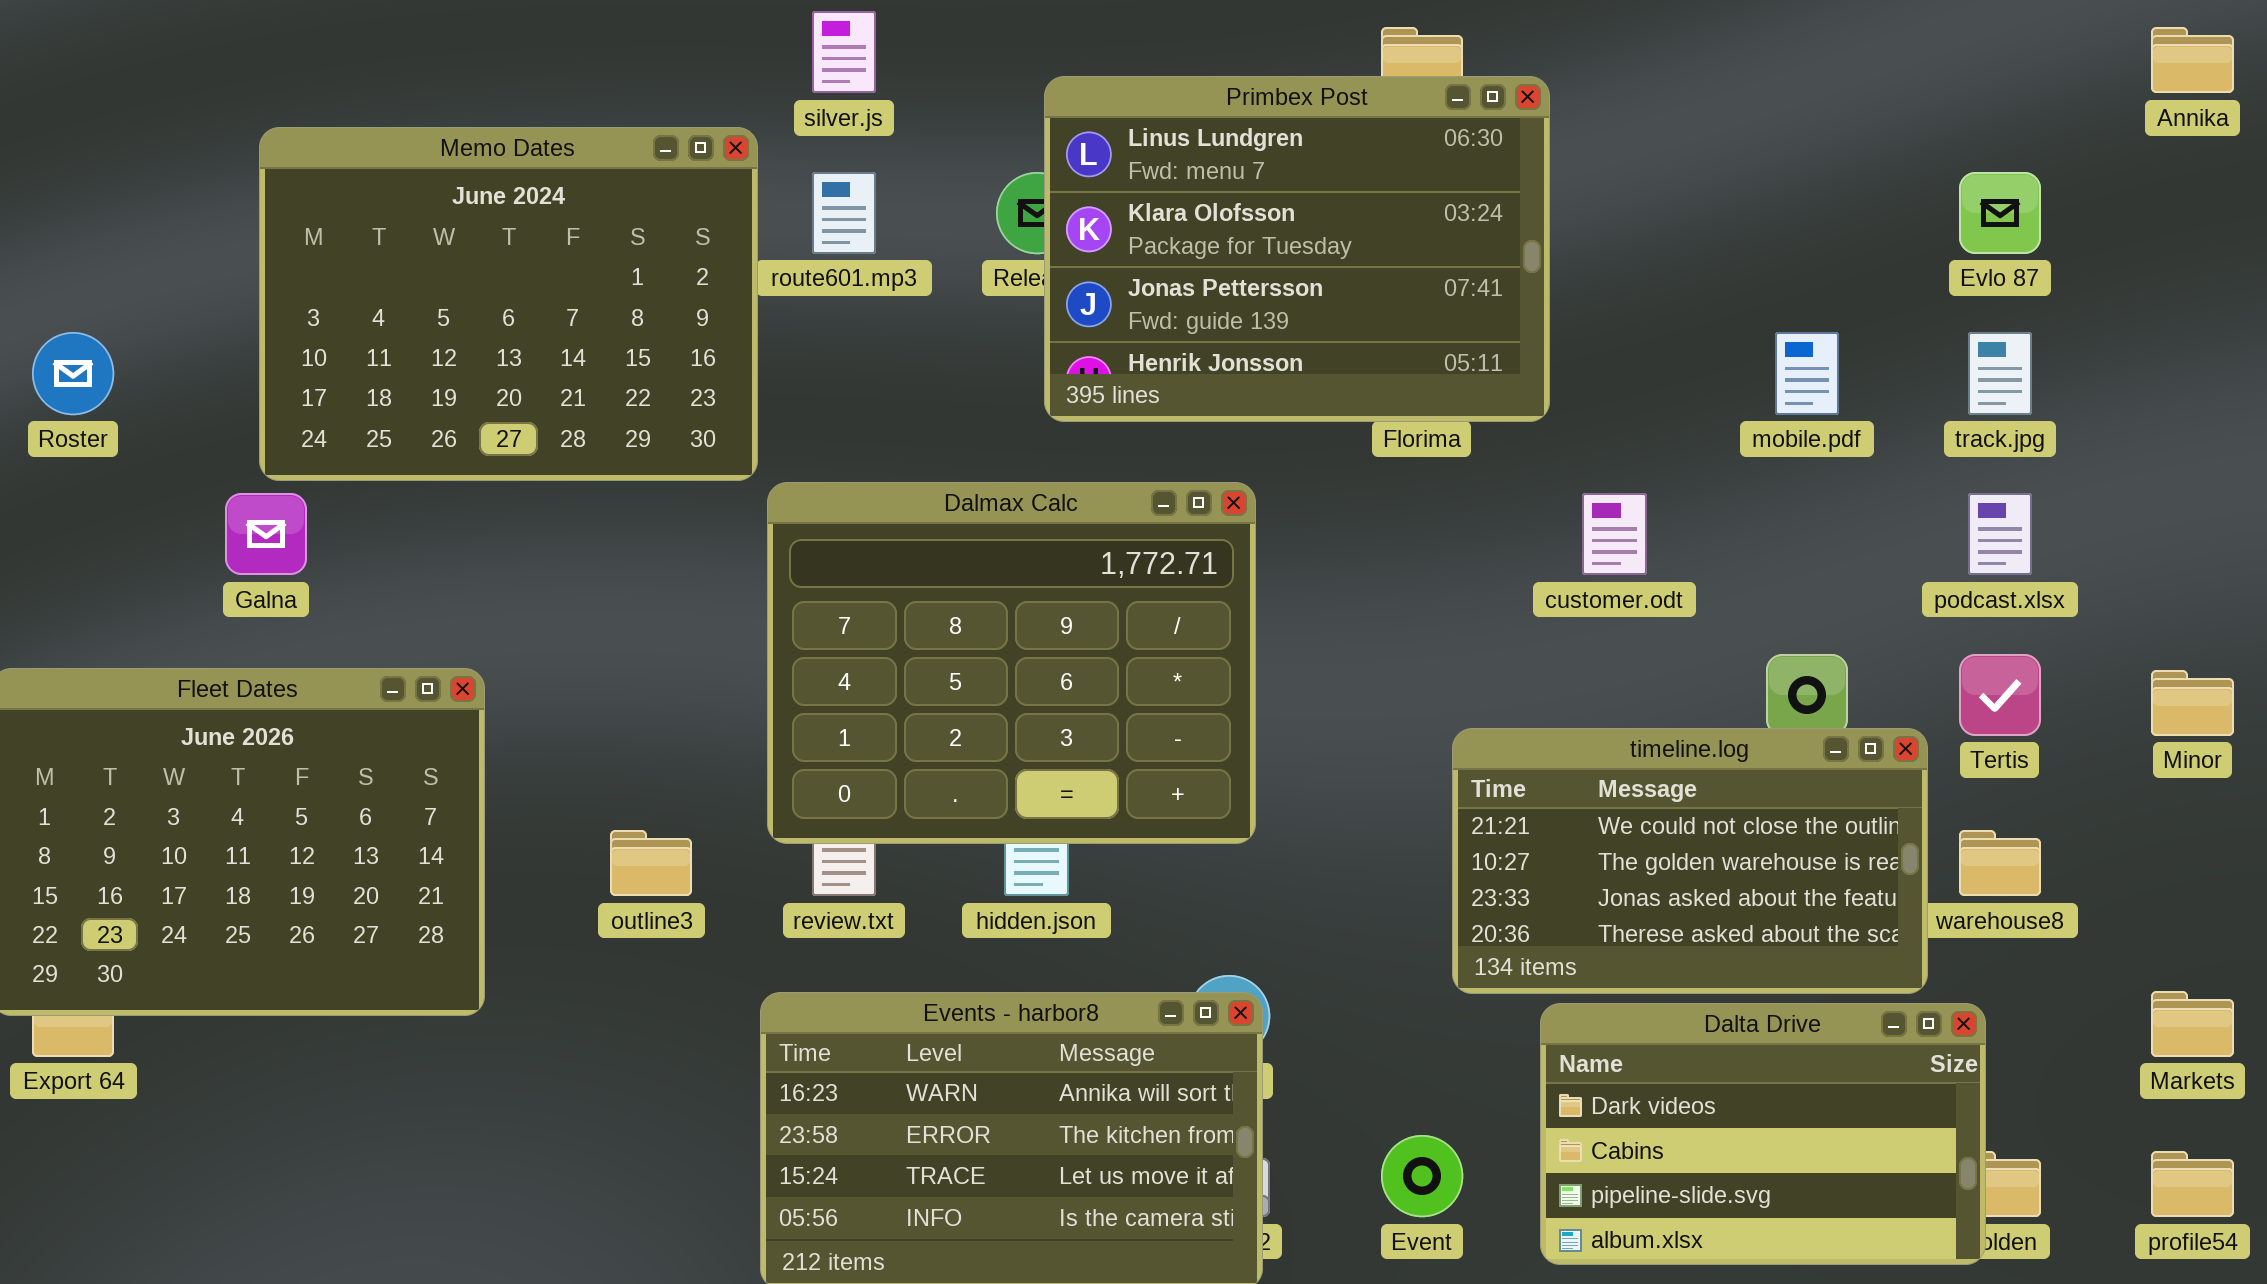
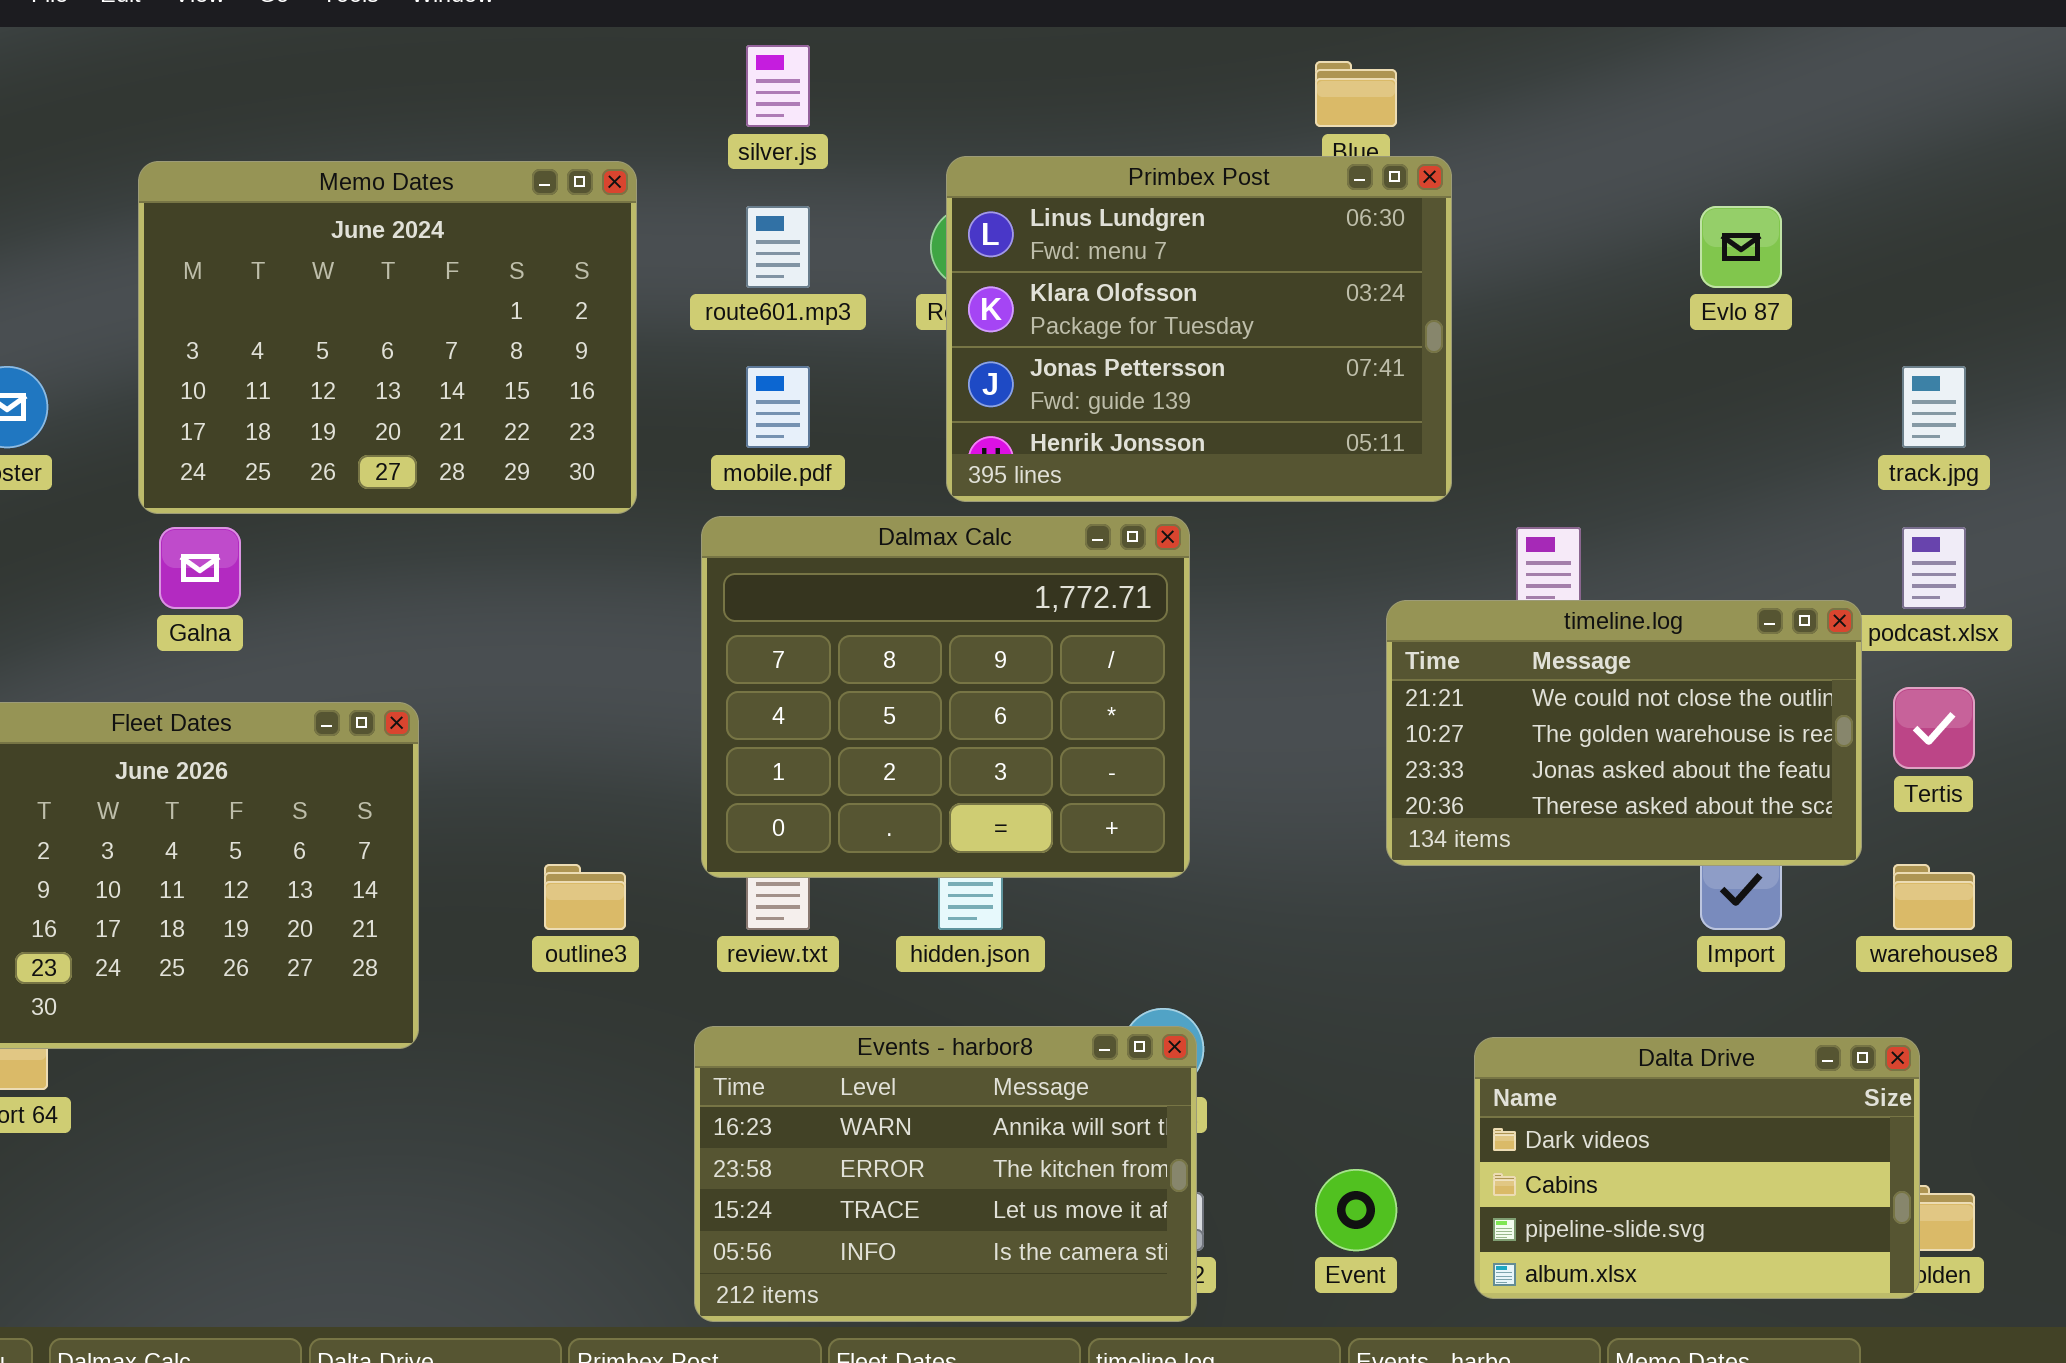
Primbex Post: [1044,76,1550,422] -> [946,156,1452,502], moved
Memo Dates: [259,127,758,481] -> [138,161,637,514], moved
Evlo 87: [1959,172,2041,254] -> [1700,206,1782,288], moved
mobile.pdf: [1775,332,1839,415] -> [746,366,810,448], moved
timeline.log: [1452,728,1928,994] -> [1386,600,1862,866], moved

